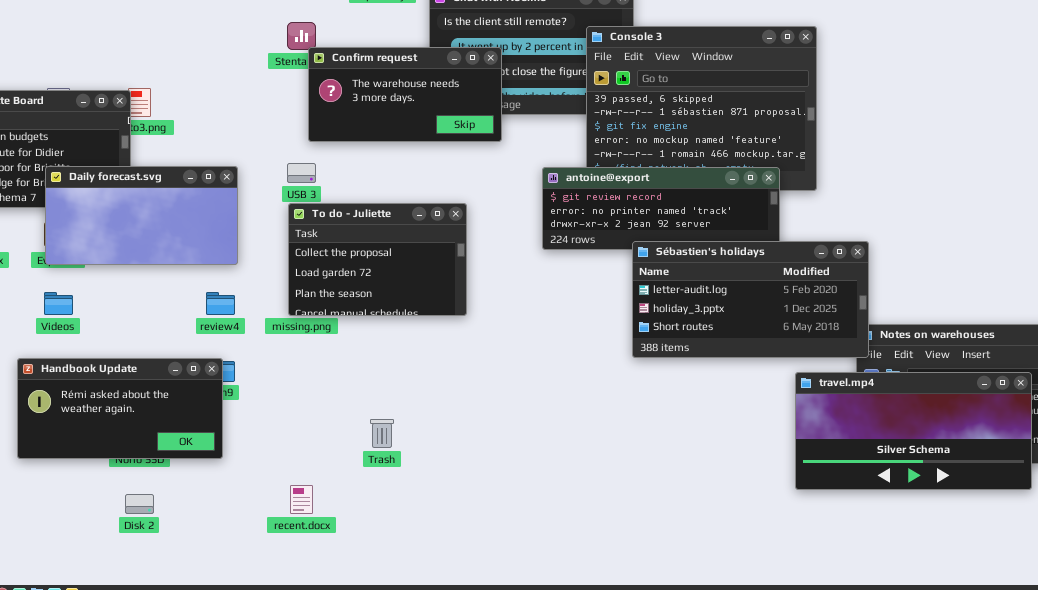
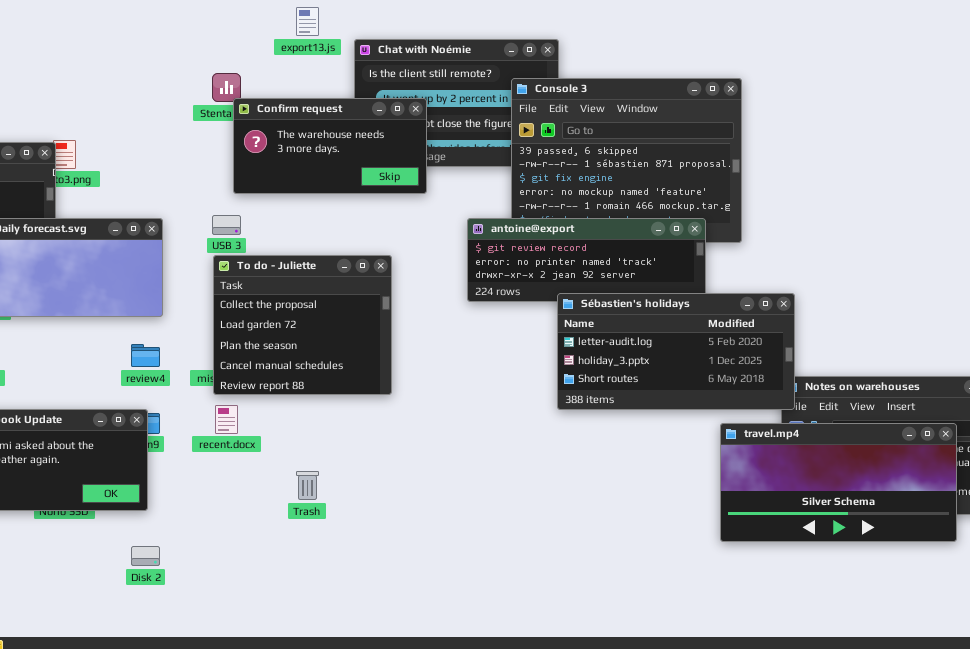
To do - Juliette: [288,203,467,316] -> [213,255,392,395], resized
recent.docx: [290,485,313,514] -> [215,405,238,434], moved
Disk 2: [125,494,154,514] -> [131,546,160,566], moved

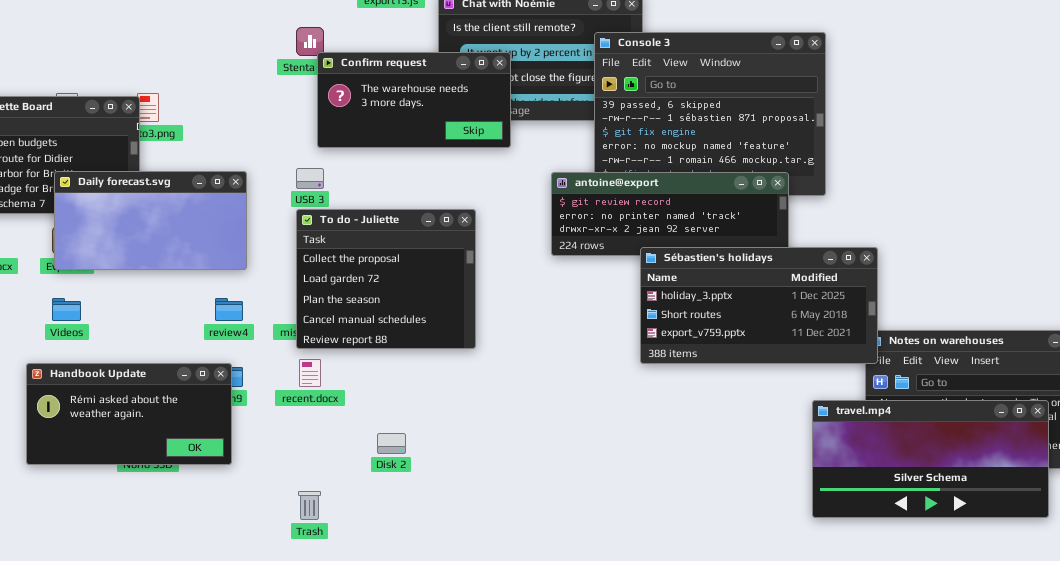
Sébastien's holidays: [557,293,795,410] -> [640,247,878,364], scrolled down 1 row
travel.mp4: [720,423,957,542] -> [812,400,1049,518], moved
Trash: [296,471,319,500] -> [298,491,321,520], moved
Disk 2: [131,546,160,566] -> [377,433,406,454], moved

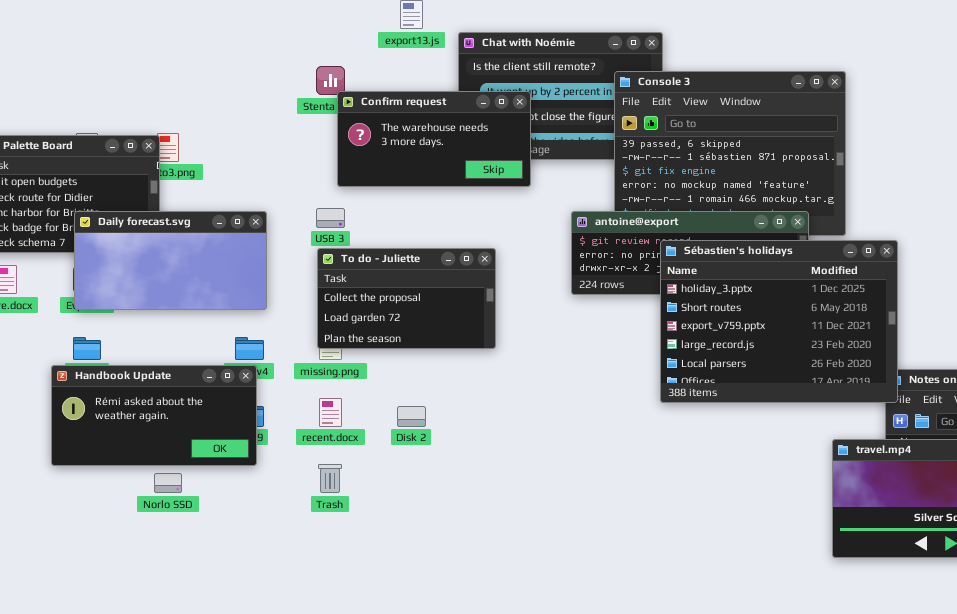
To do - Juliette: [296,209,476,349] -> [317,248,496,349], resized
Sébastien's holidays: [640,247,878,364] -> [660,240,898,403], resized
Handbook Update: [26,363,232,465] -> [51,365,257,466], moved
Disk 2: [377,433,406,454] -> [397,406,426,427], moved
Trash: [298,491,321,520] -> [318,464,342,493], moved

